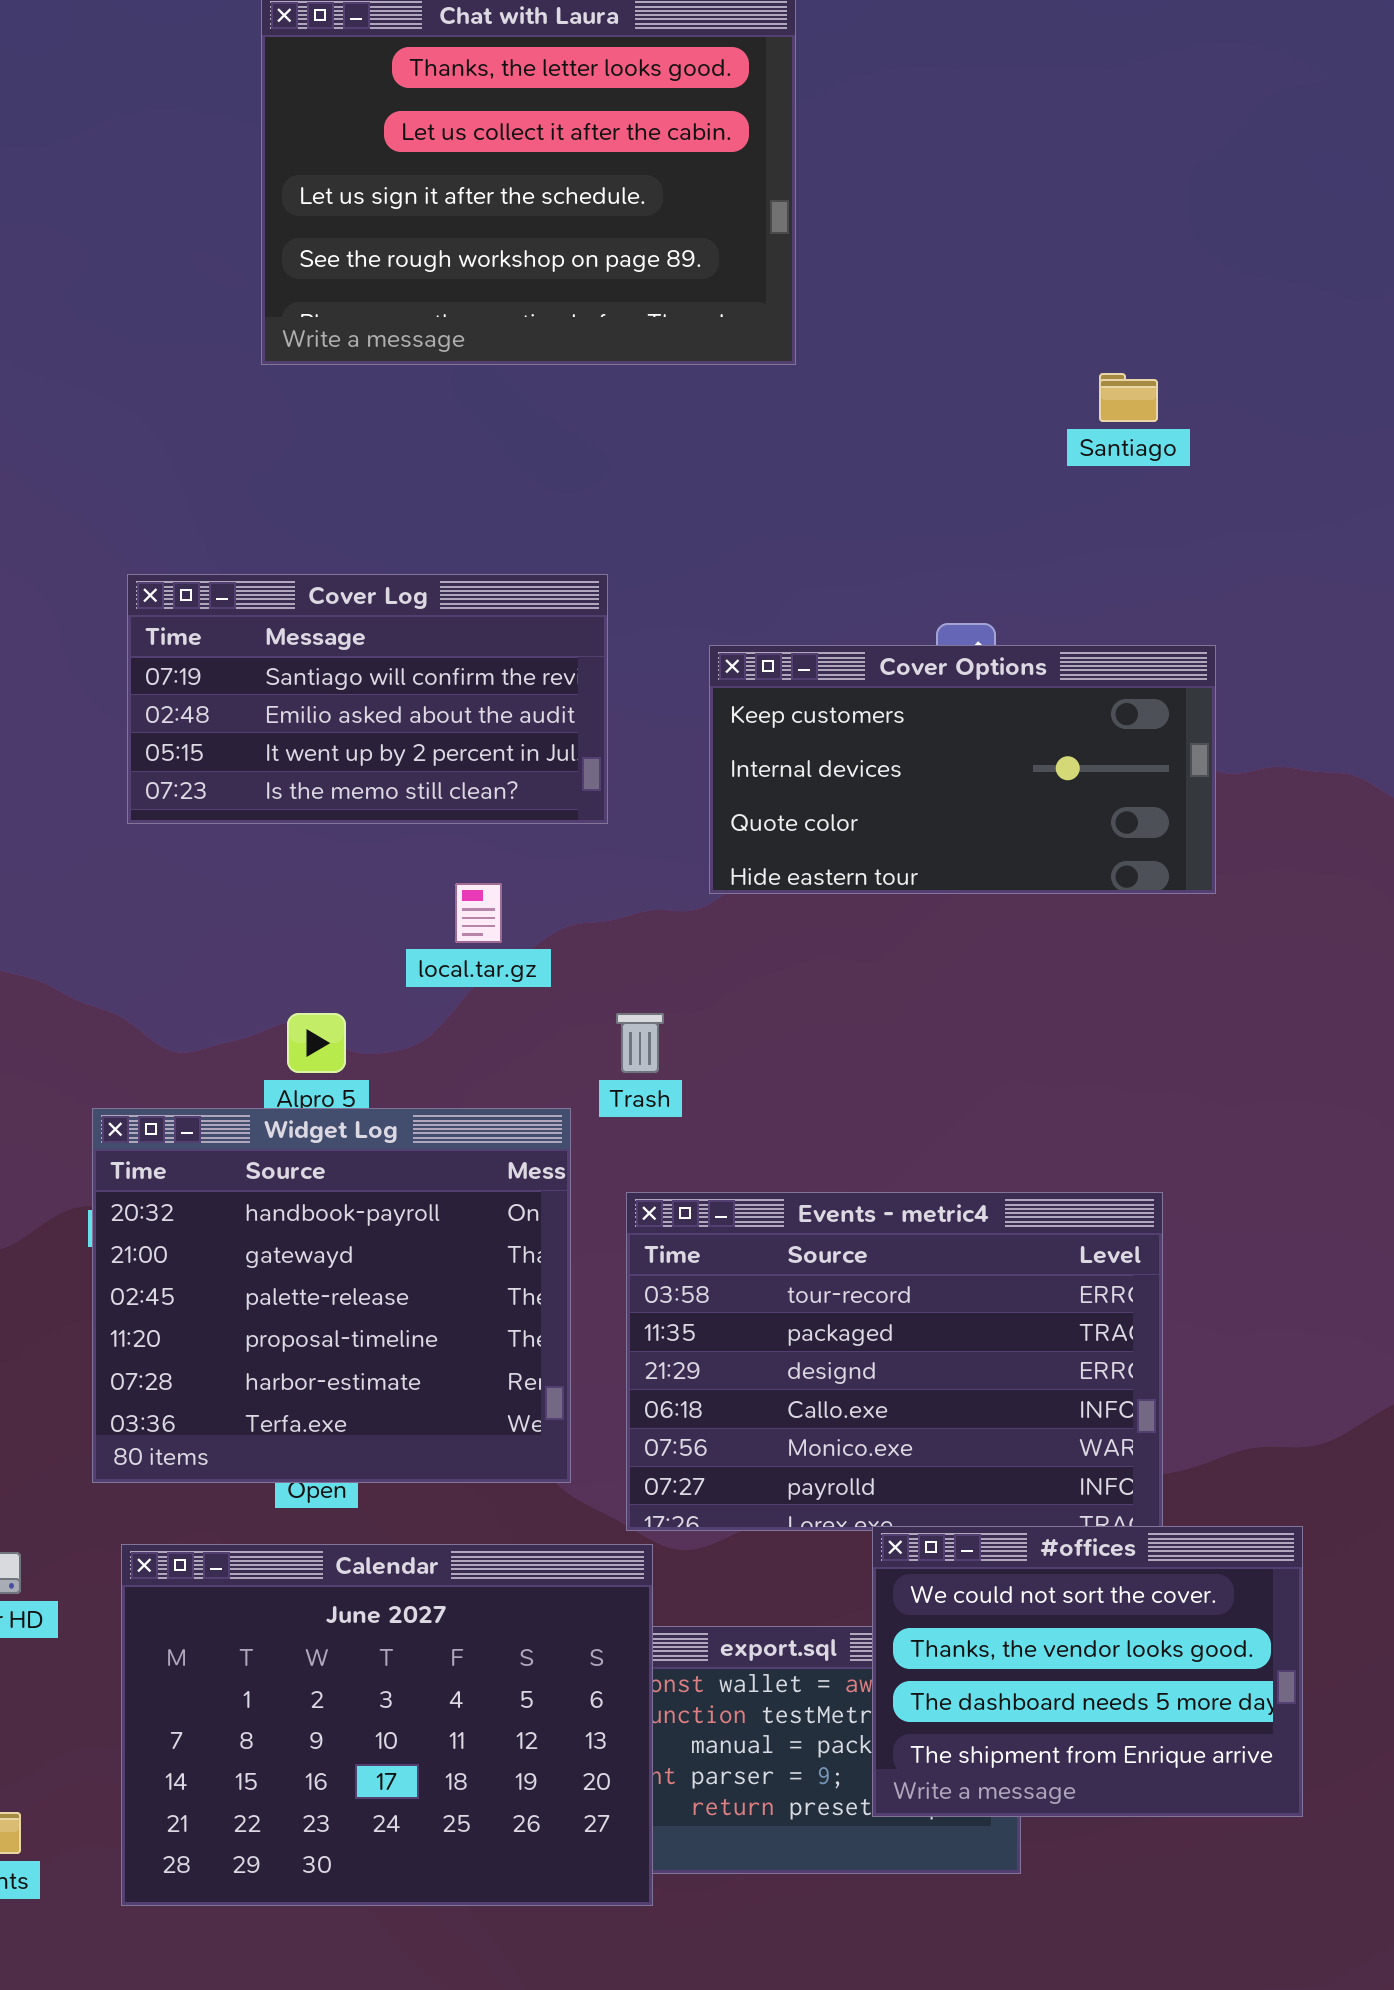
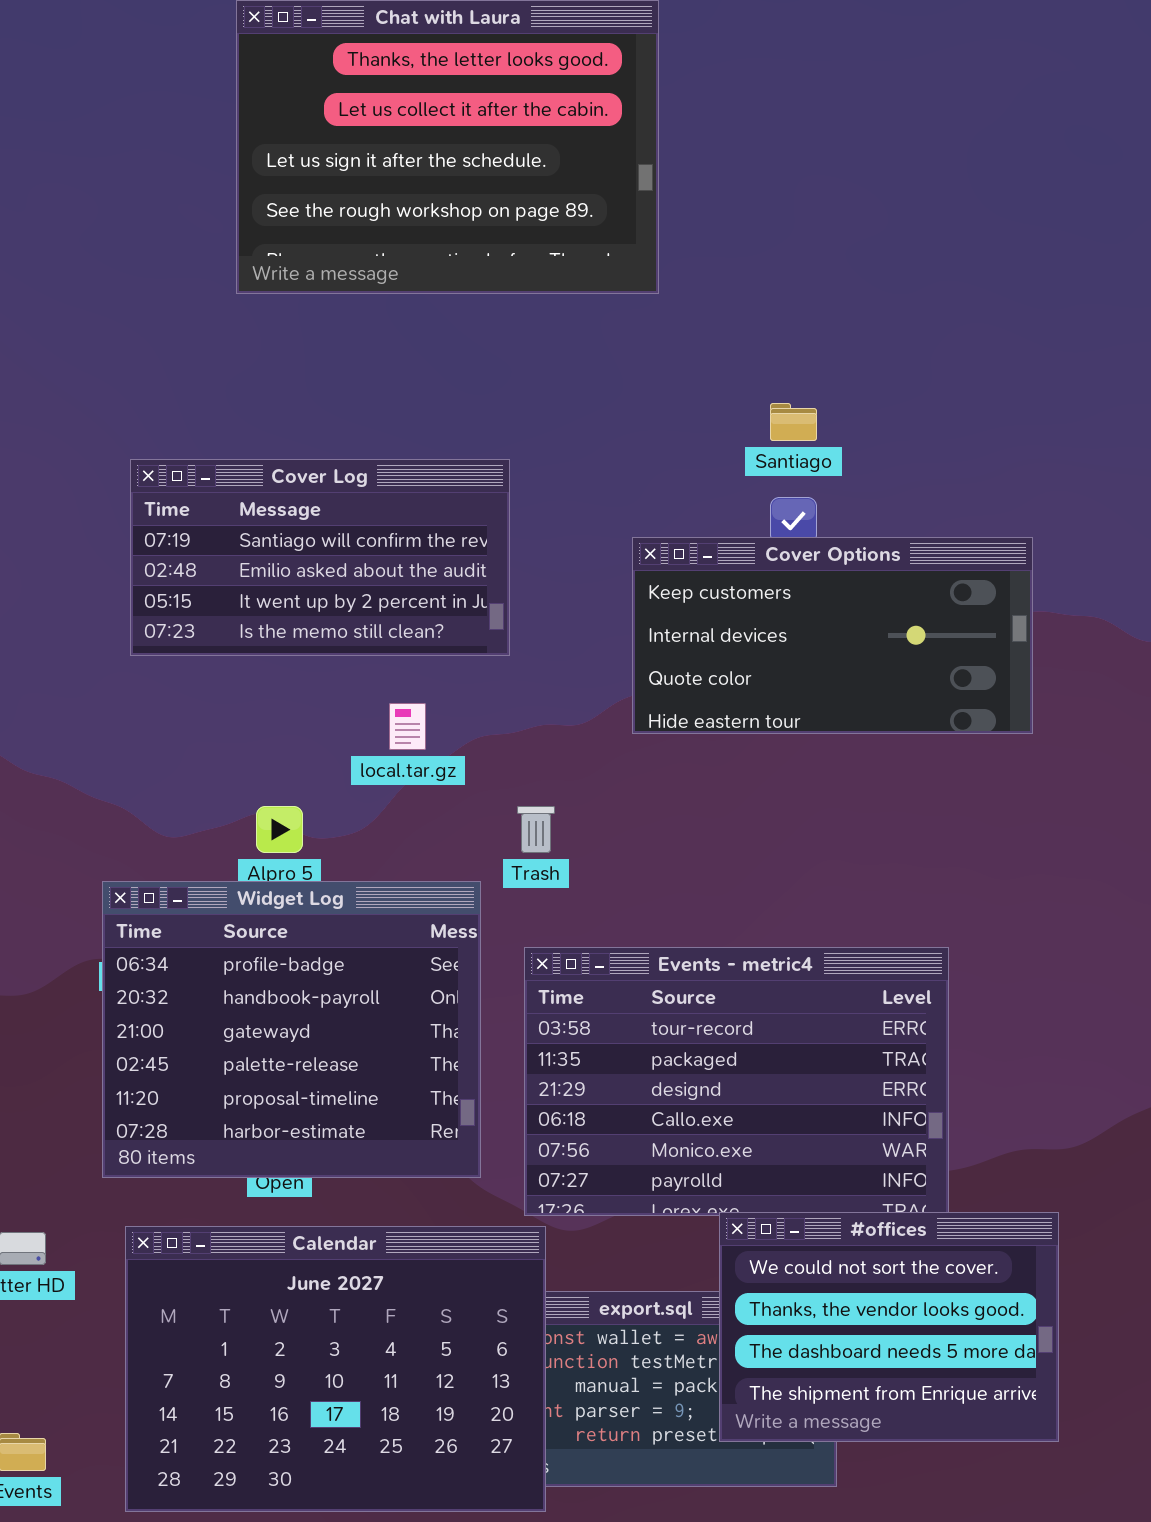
Santiago: [1099,373,1158,422] -> [770,403,817,441], moved
Cover Options: [709,645,1216,894] -> [632,537,1033,734], moved
Widget Log: [92,1108,571,1483] -> [102,881,481,1178], scrolled up 1 row

